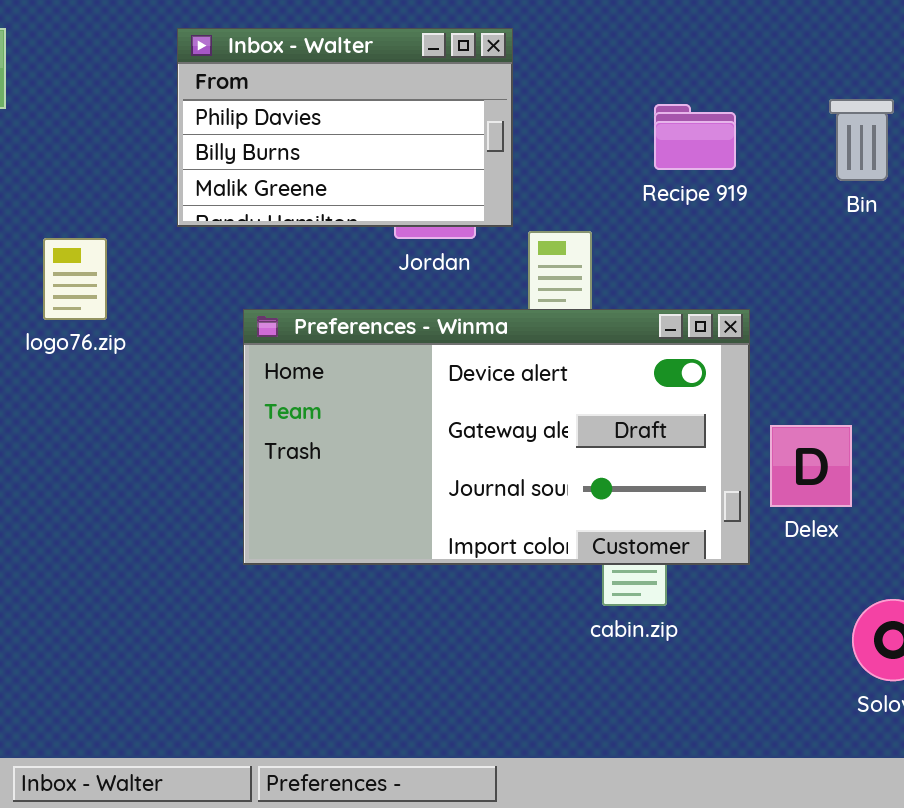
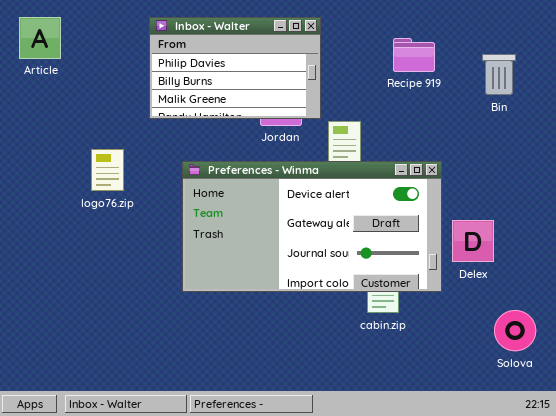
Recipe 919: [654,104,736,170] -> [393,38,435,72], moved
logo76.zip: [43,238,107,320] -> [91,149,124,191], moved

